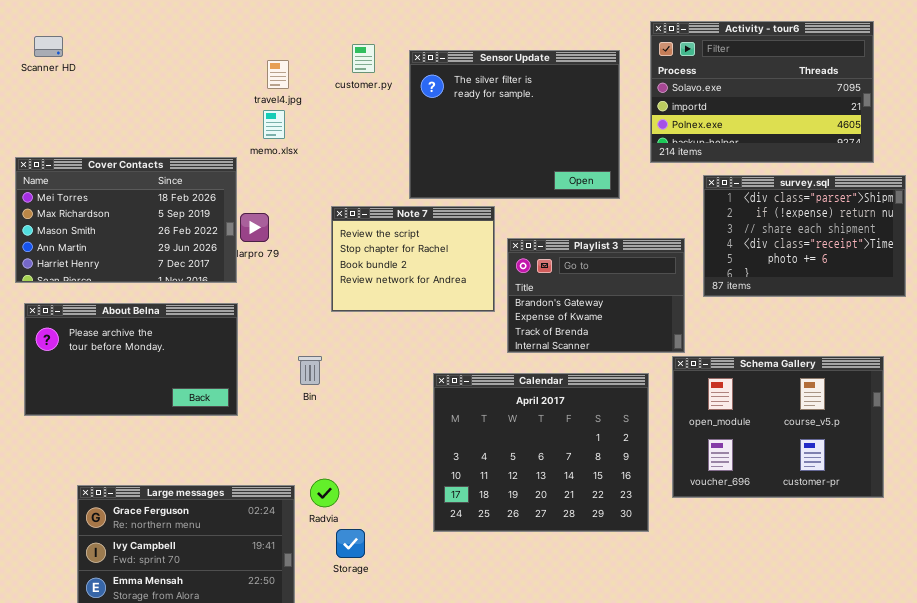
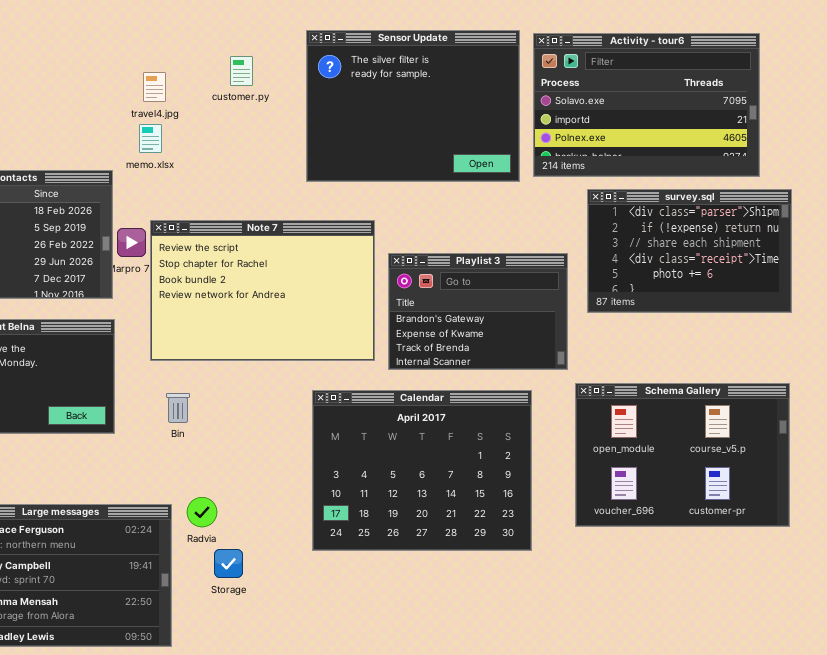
Sensor Update: [409,50,620,199] -> [306,30,520,182], moved
Note 7: [331,206,495,312] -> [150,220,375,361], resized
Bin: [298,356,322,385] -> [166,393,190,423], moved
Schema Gallery: [672,356,884,498] -> [575,383,790,527], moved

